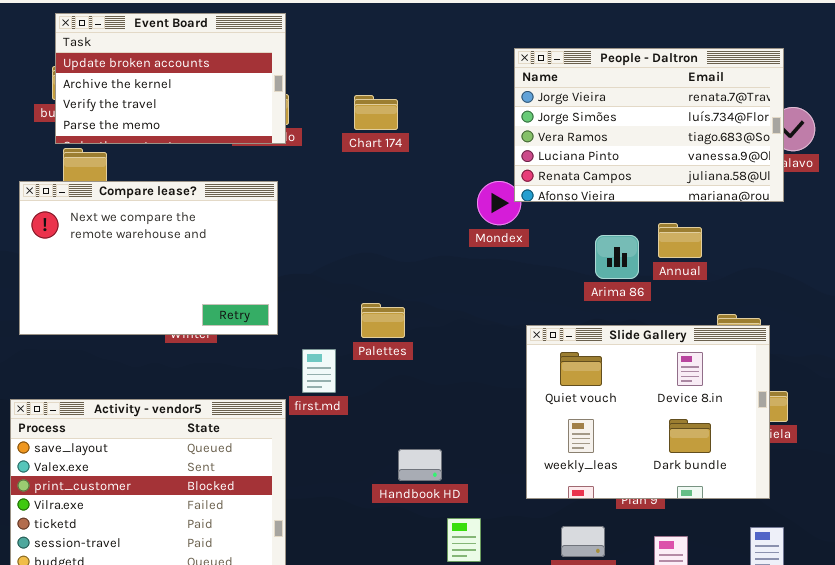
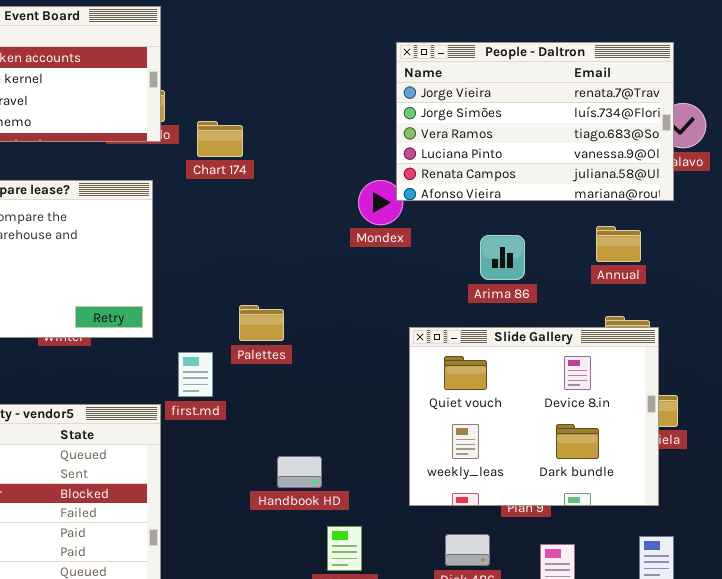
Chart 174: [354,95,398,130] -> [197,121,243,157], moved
Annual: [658,223,702,258] -> [596,226,641,262], moved

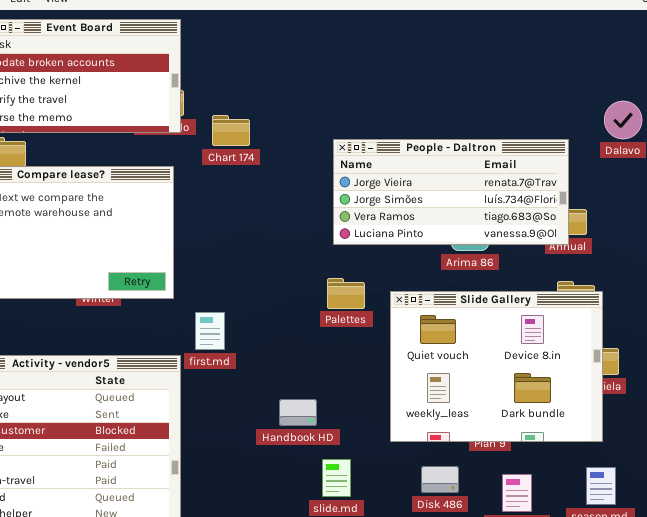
People - Daltron: [396,42,674,201] -> [333,139,569,245], moved, resized
Palettes: [239,305,284,341] -> [327,278,365,309], moved

